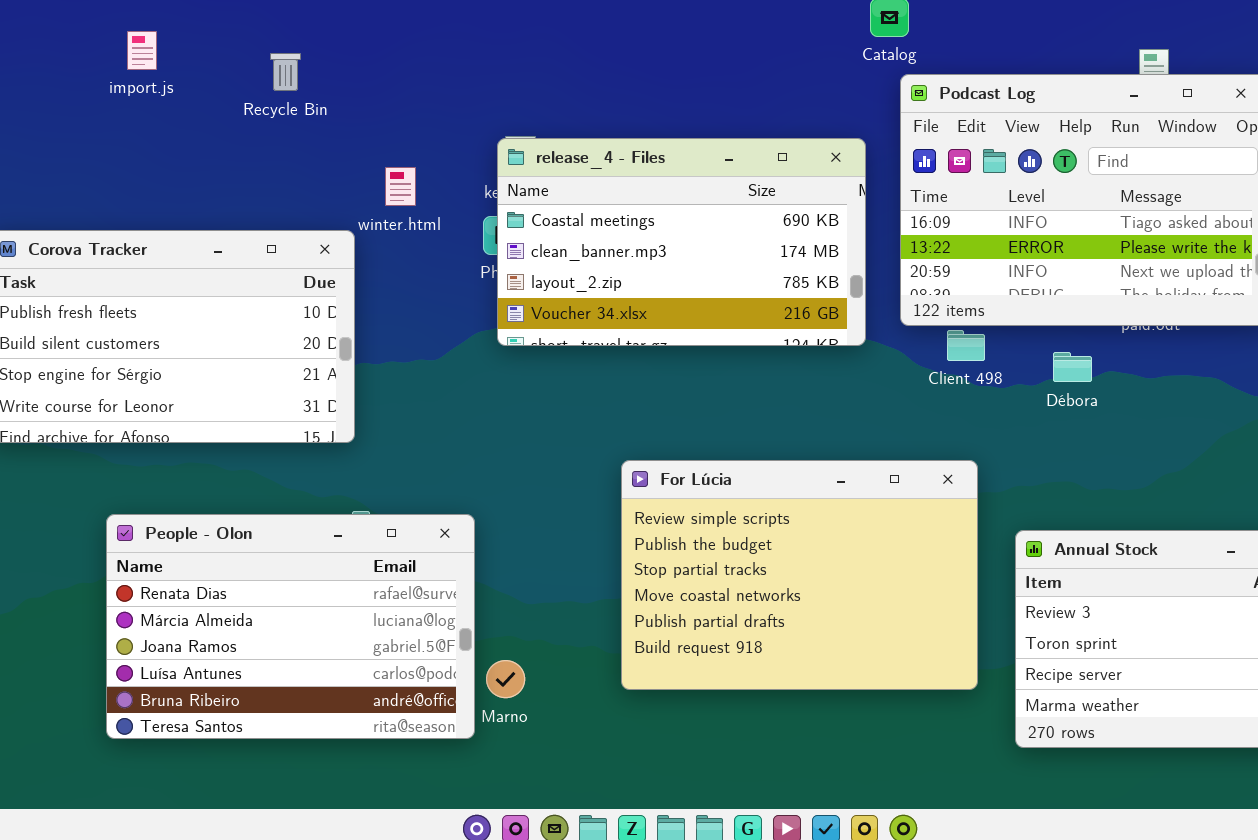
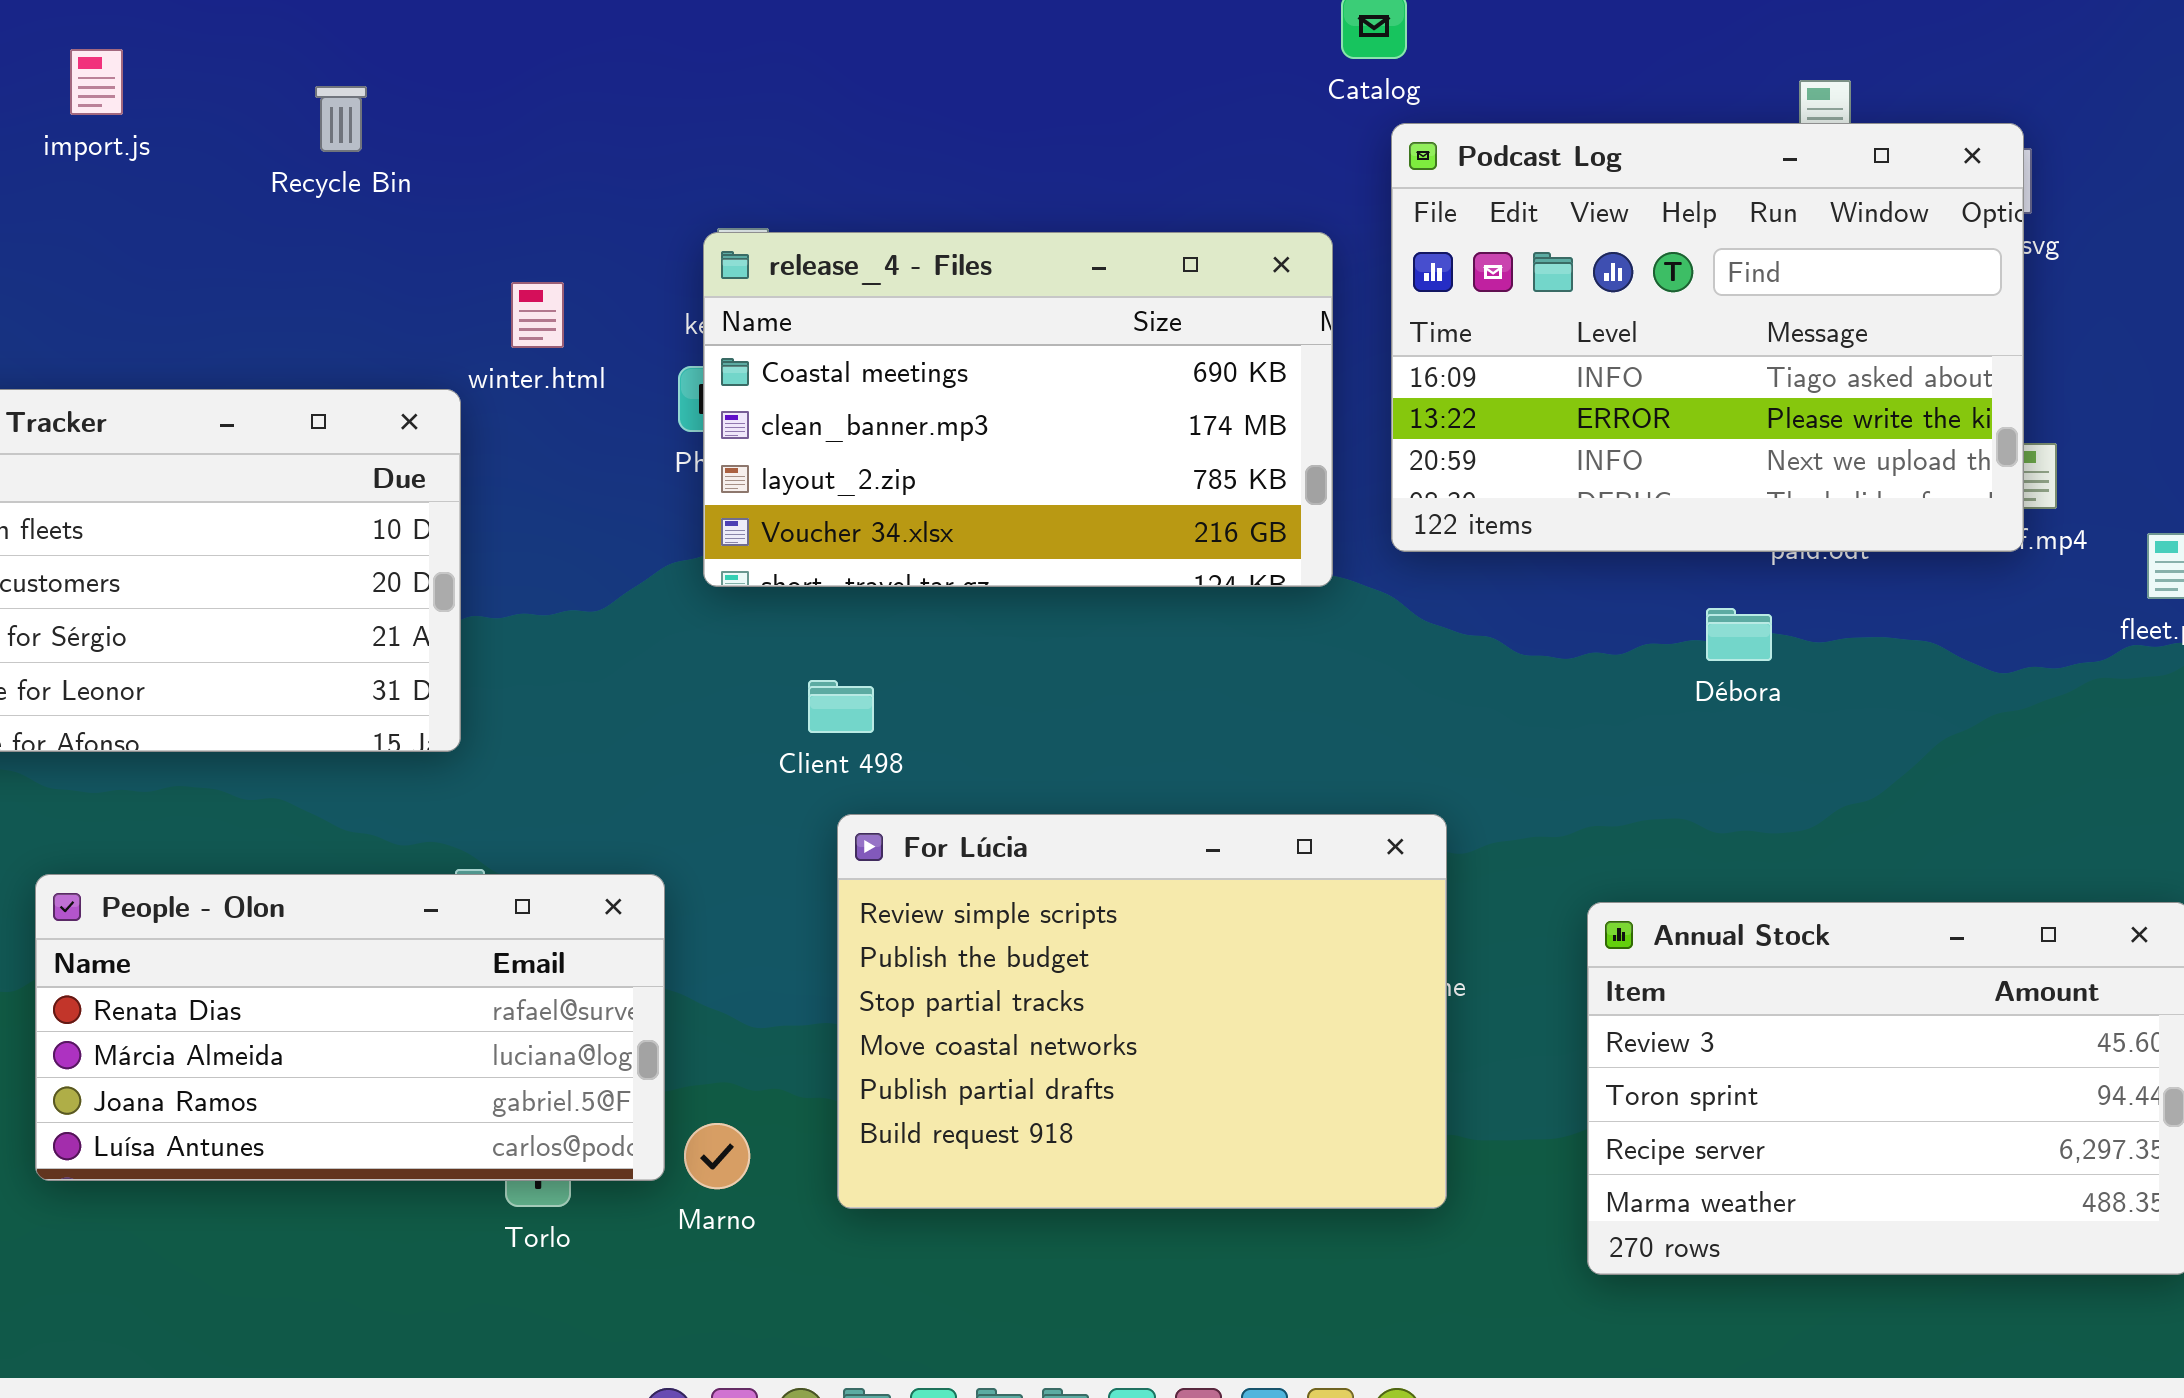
Client 498: [947,330,985,361] -> [808,680,874,733], moved
Débora: [1053,352,1092,382] -> [1706,608,1772,661], moved
For Lúcia: [621,460,978,690] -> [837,814,1447,1209], moved
People - Olon: [106,514,475,739] -> [35,874,665,1181], resized

